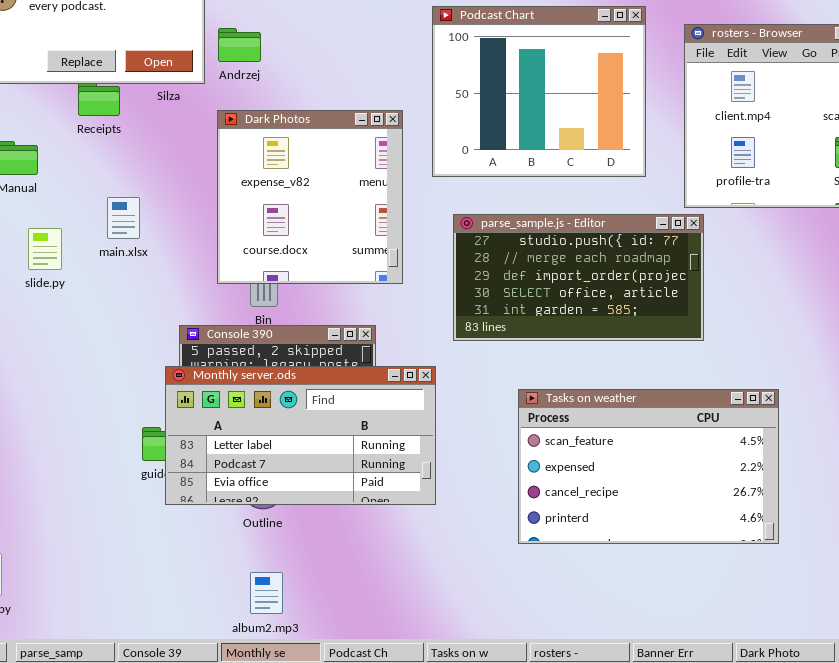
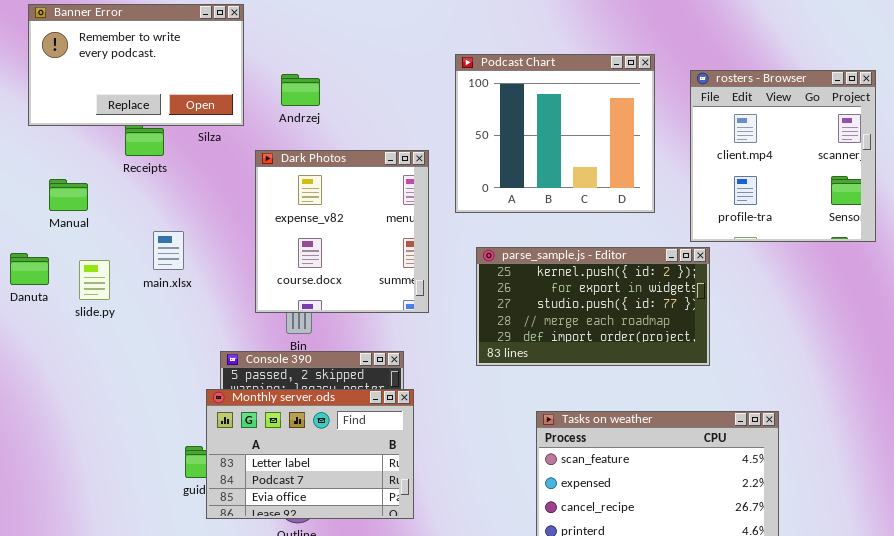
Andrzej: [218,28,261,62] -> [281,74,320,106], moved
parse_sample.js - Editor: [453,214,704,341] -> [476,247,710,366], scrolled up 2 rows
Monthly server.ods: [165,366,436,505] -> [206,389,414,519], resized

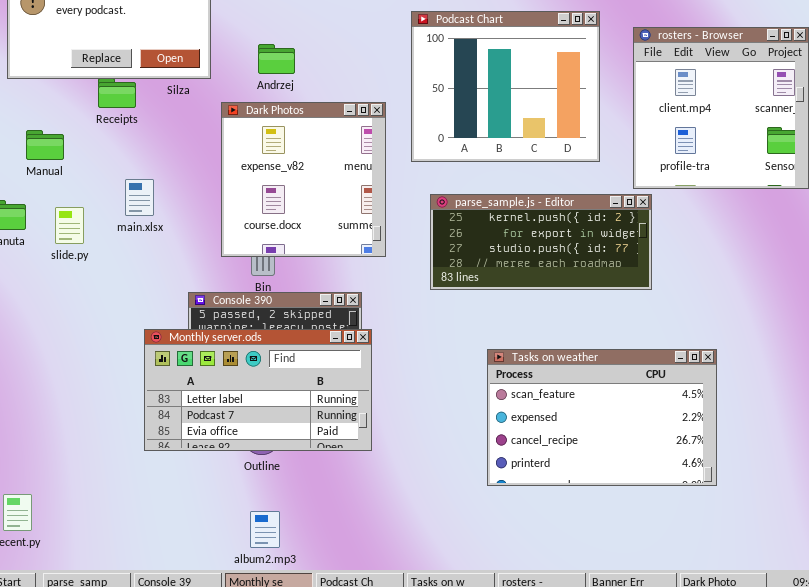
Andrzej: [281,74,320,106] -> [258,44,295,74], moved
parse_sample.js - Editor: [476,247,710,366] -> [430,194,652,290], resized
Monthly server.ods: [206,389,414,519] -> [144,329,372,451], resized

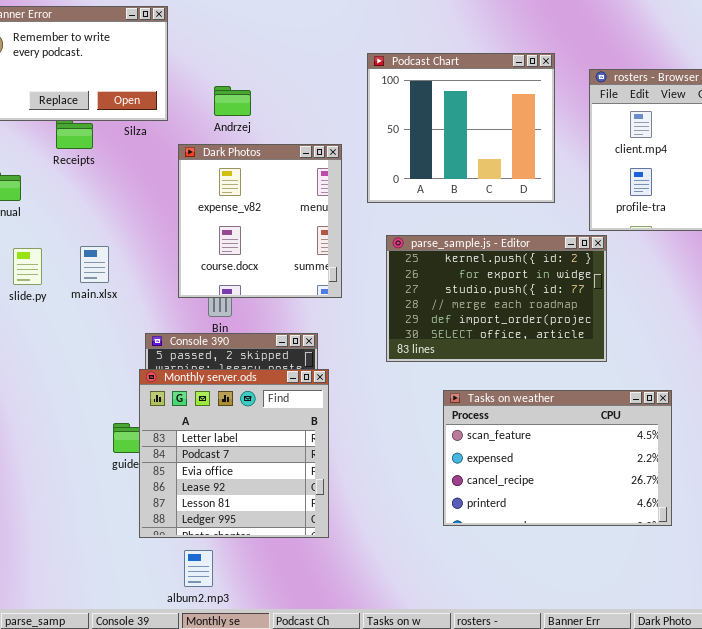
main.xlsx: [125,179,154,216] -> [80,246,109,283], moved
parse_sample.js - Editor: [430,194,652,290] -> [386,235,607,362], resized
Monthly server.ods: [144,329,372,451] -> [139,369,329,538], resized
album2.mp3: [250,511,280,548] -> [184,550,213,587], moved

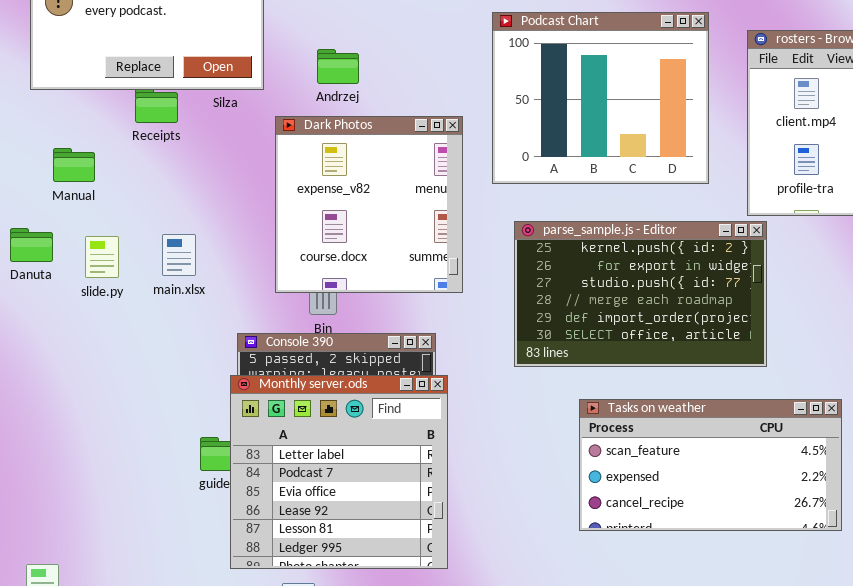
Tasks on weather: [443,390,672,526] -> [579,399,842,531], resized

